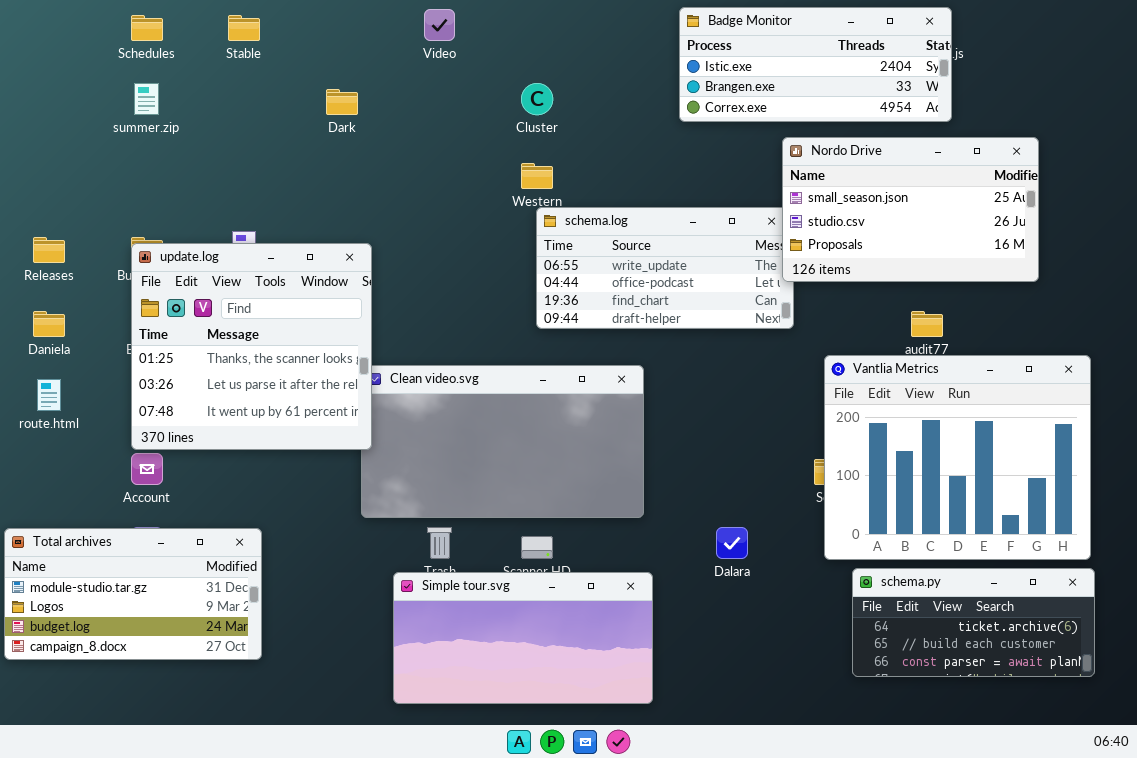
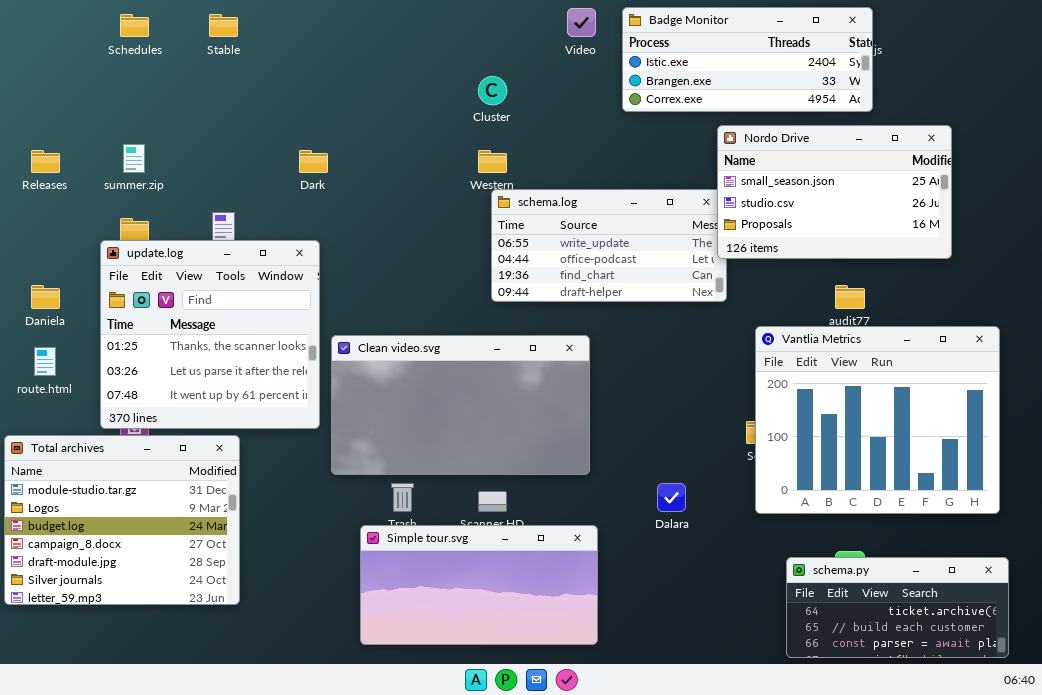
Video: [424,9,455,41] -> [567,8,596,37], moved
summer.zip: [134,83,159,115] -> [123,144,145,173], moved
Dark: [326,89,358,115] -> [299,150,328,173], moved
Releases: [33,237,65,263] -> [31,150,60,173], moved
update.log: [131,243,372,450] -> [100,240,320,429], moved
Total archives: [4,528,262,660] -> [4,435,240,605], resized
schema.py: [852,568,1095,677] -> [786,557,1009,658], moved

